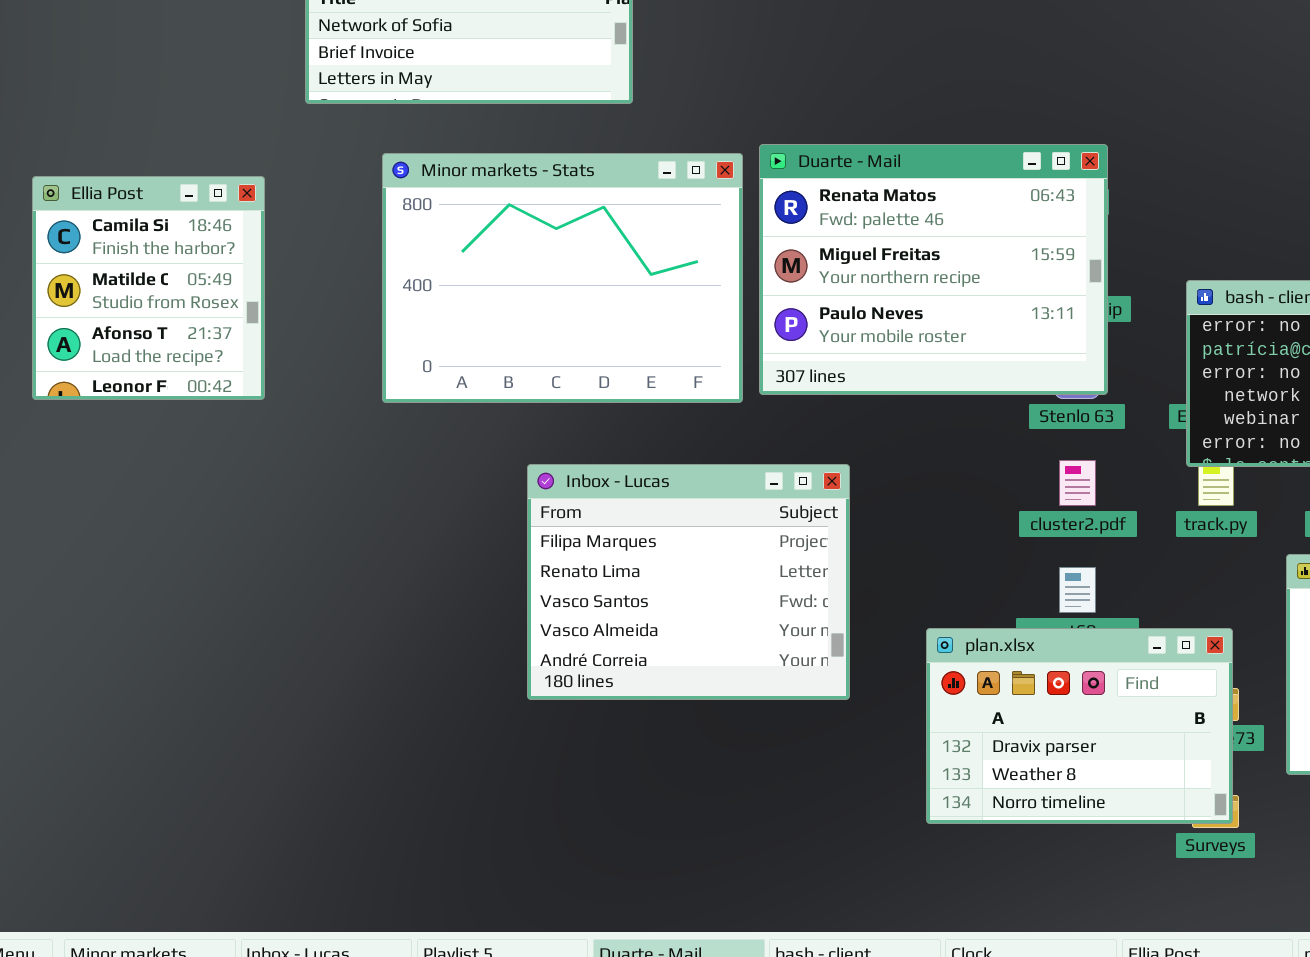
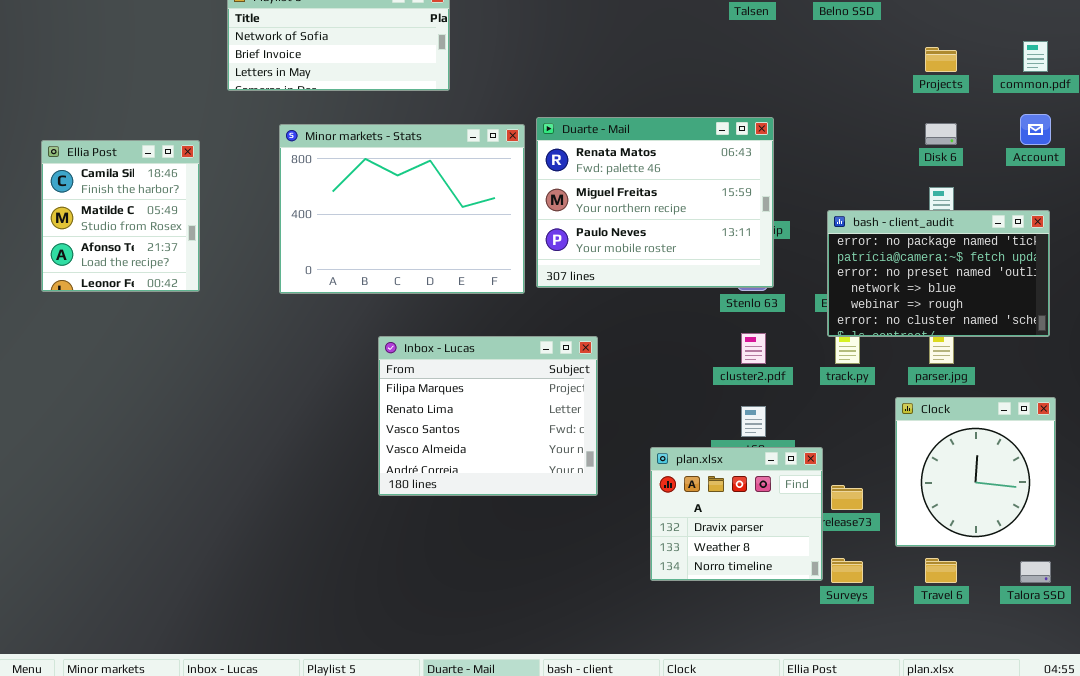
plan.xlsx: [926,628,1233,824] -> [650,447,823,581], resized

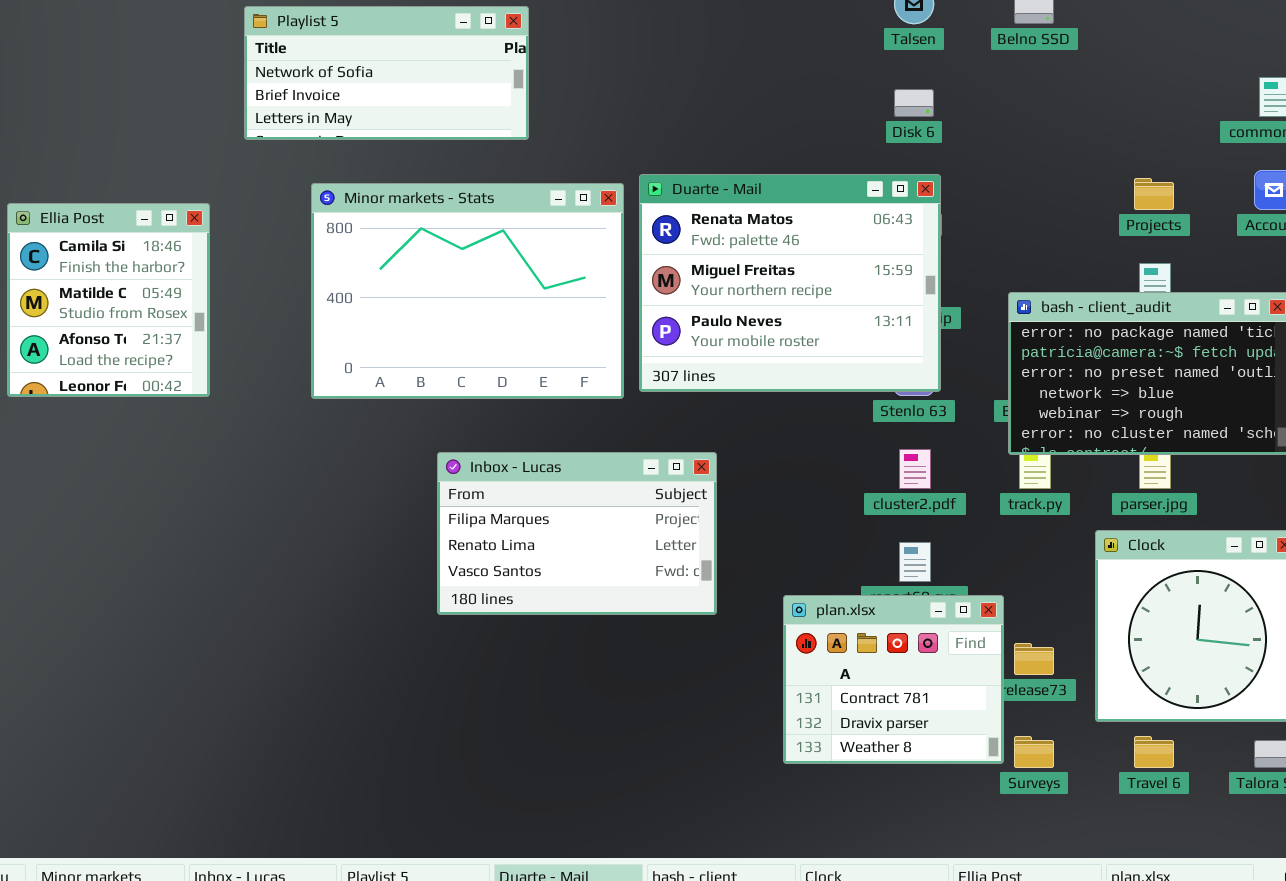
Projects: [925,47,957,72] -> [1134,178,1174,210], moved
Disk 6: [925,123,957,145] -> [894,89,934,117], moved
Inbox - Lucas: [378,336,598,496] -> [437,452,717,615], resized
plan.xlsx: [650,447,823,581] -> [783,595,1004,764], scrolled up 1 row

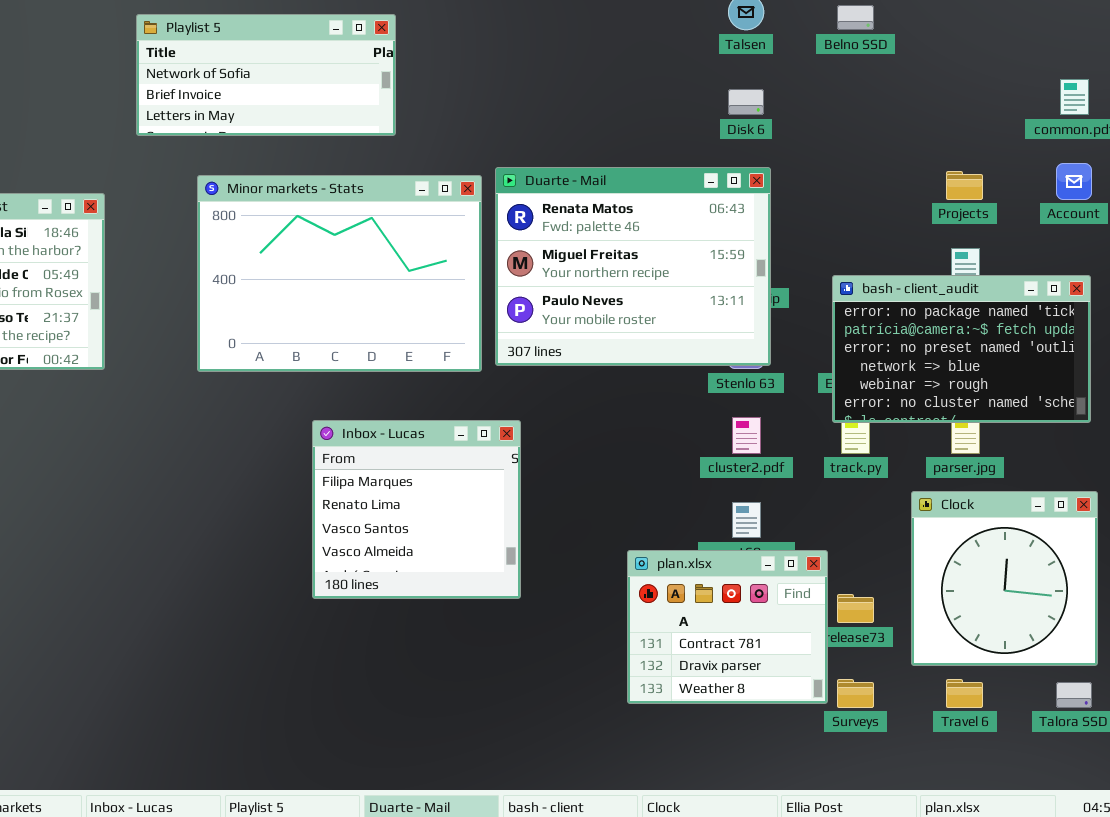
Inbox - Lucas: [437,452,717,615] -> [312,420,521,599], resized

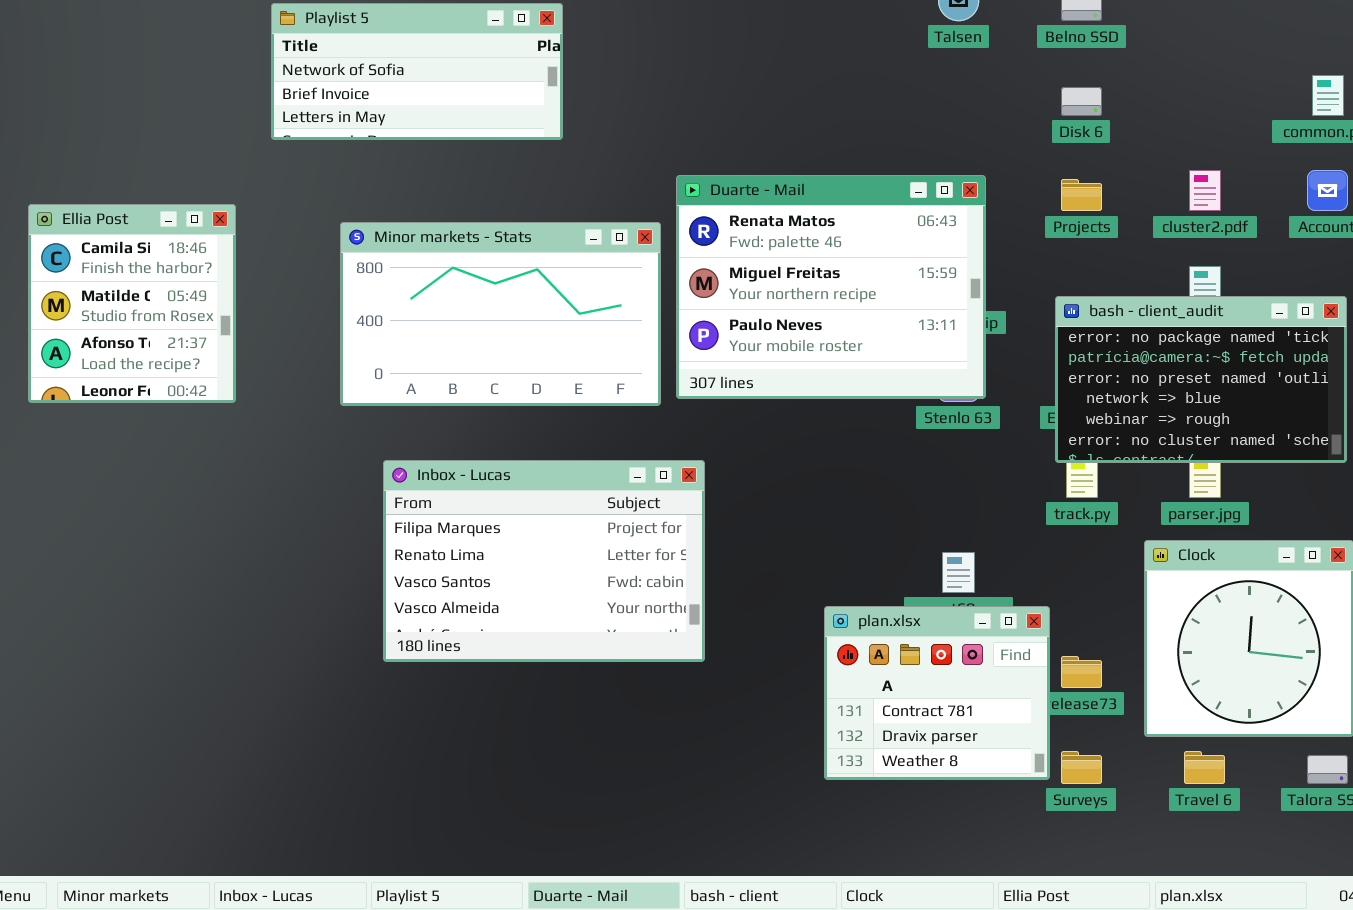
Disk 6: [728,89,764,115] -> [1061,87,1102,116], moved
Projects: [946,171,983,200] -> [1061,179,1102,211], moved
Minor markets - Stats: [197,175,482,372] -> [340,222,661,406], resized
cluster2.pdf: [732,417,761,454] -> [1189,170,1221,211], moved
Inbox - Lucas: [312,420,521,599] -> [383,460,705,662], resized

